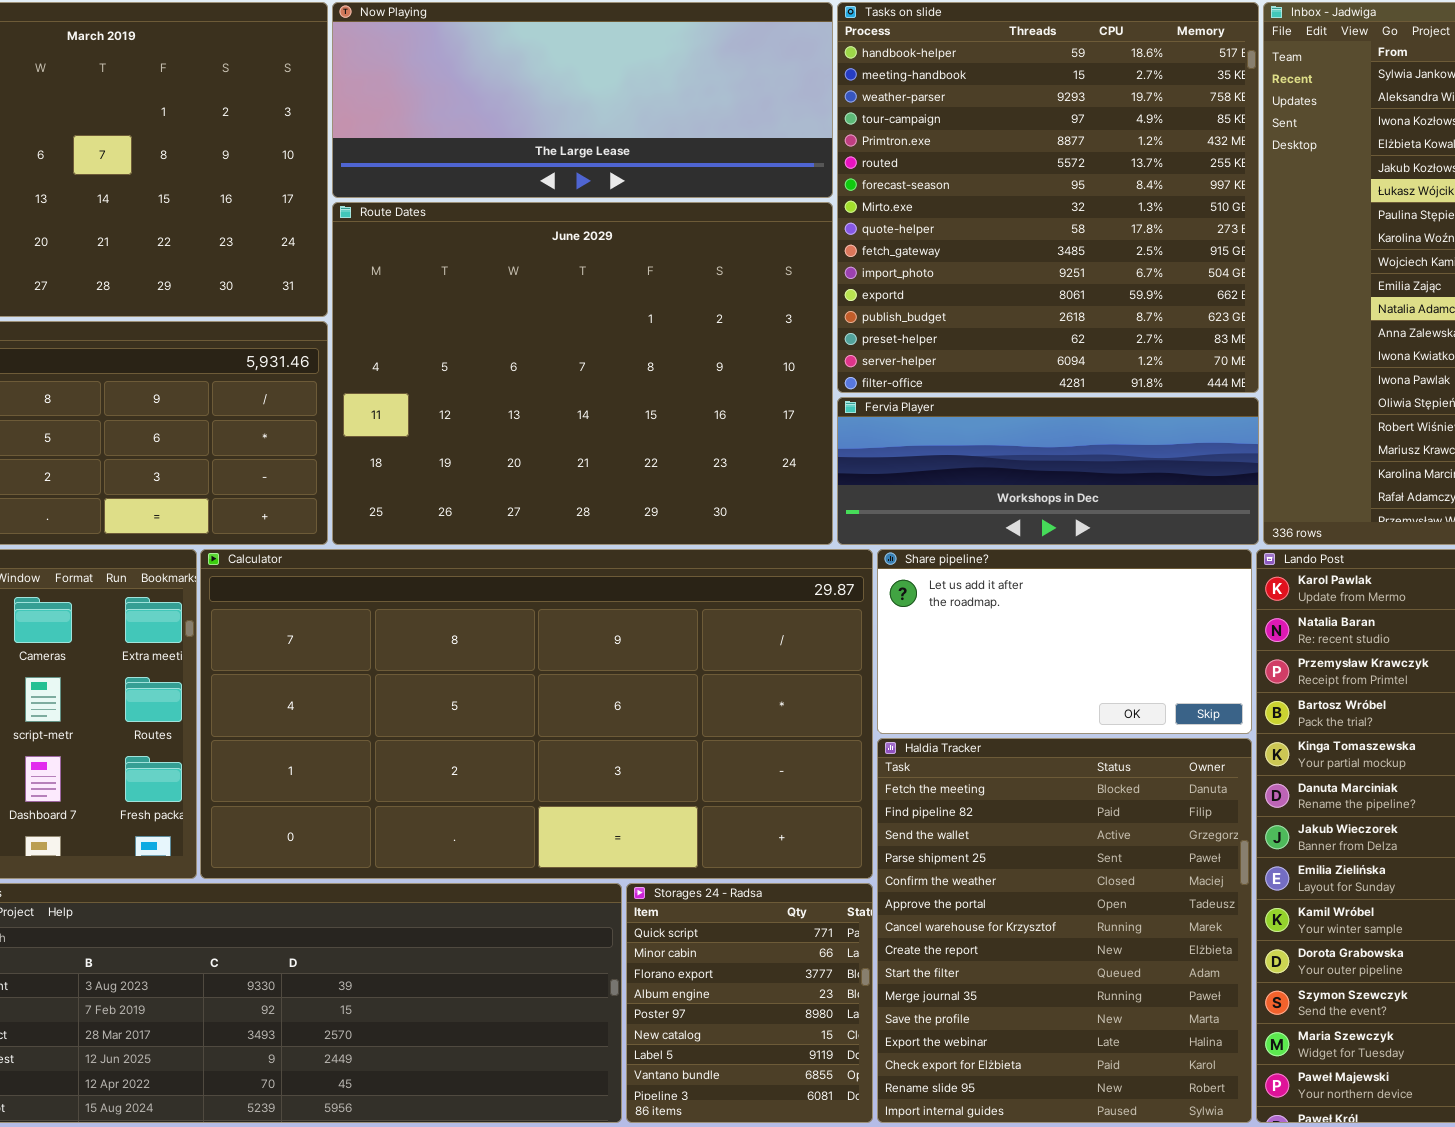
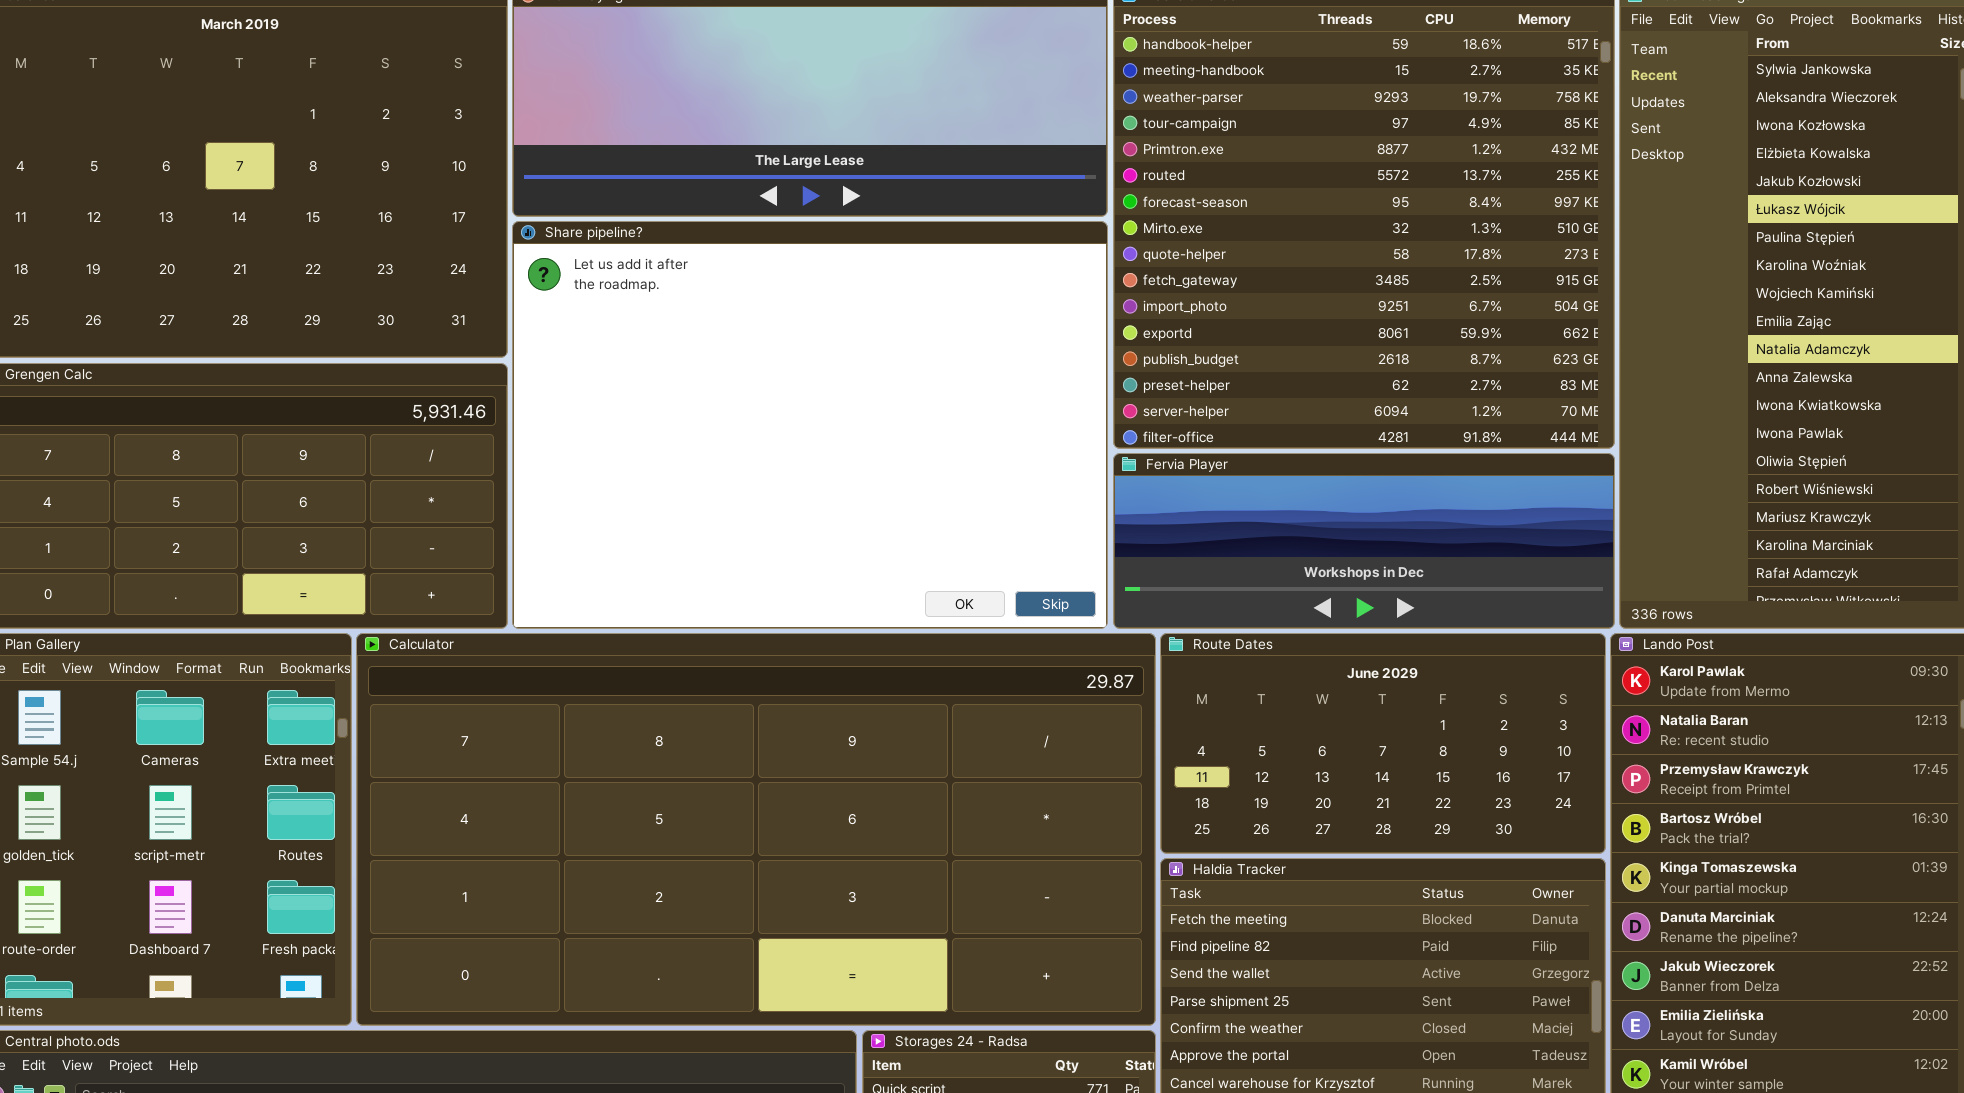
Route Dates: [332,202,833,545] -> [1160,633,1606,854], moved, resized
Share pipeline?: [877,549,1252,734] -> [512,221,1108,629], moved, resized

